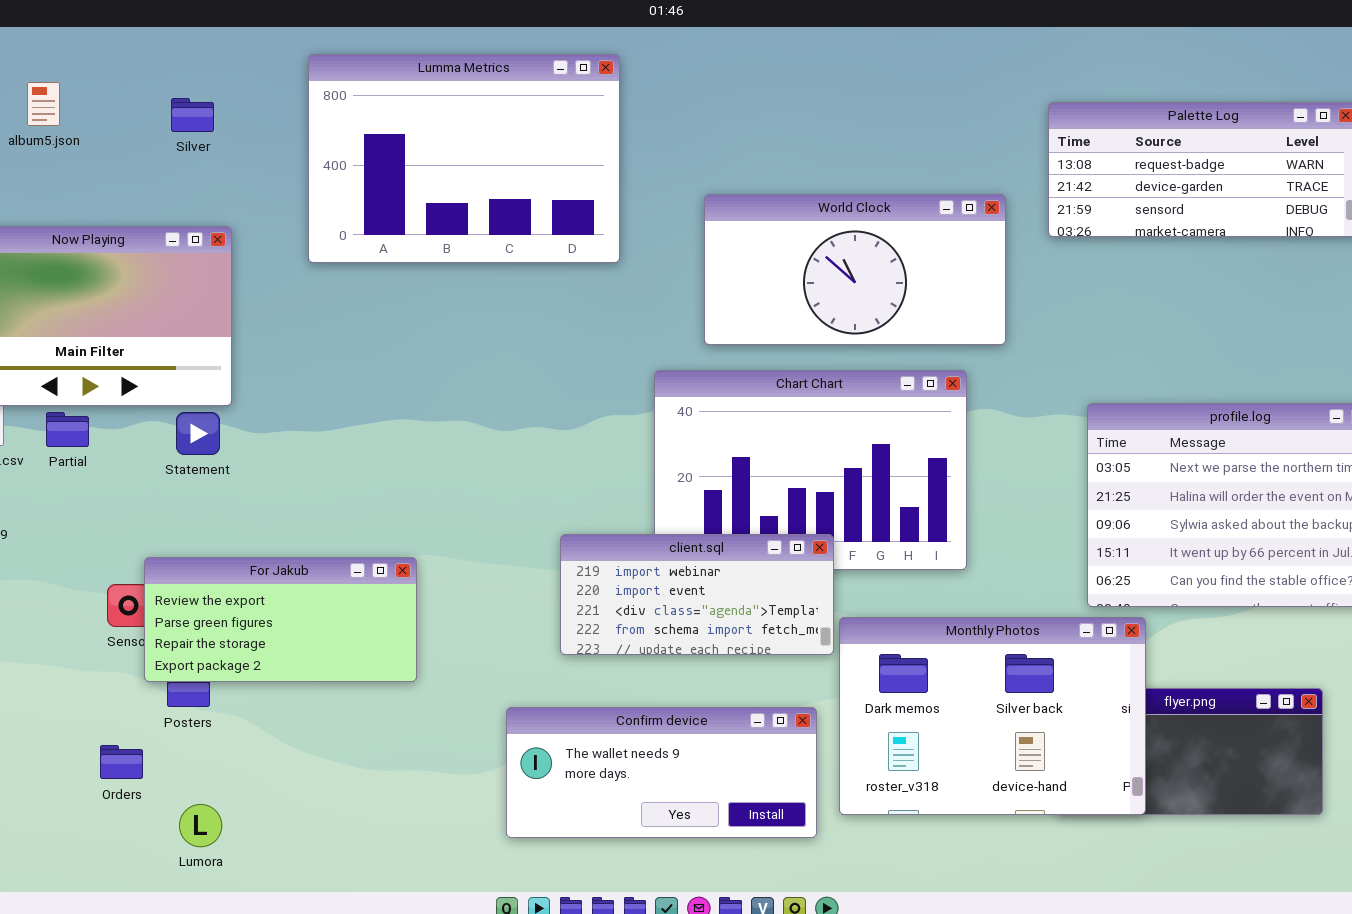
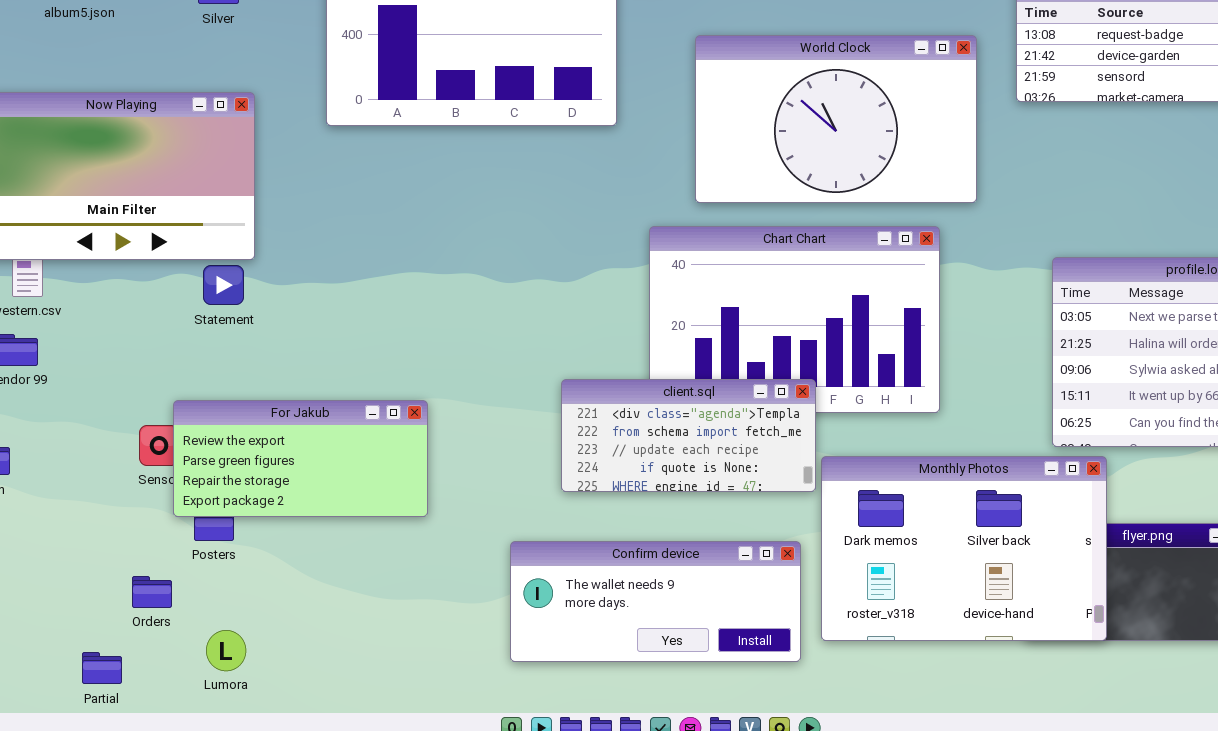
World Clock: [704,194,1006,345] -> [695,35,977,203], resized
Partial: [46,412,89,447] -> [82,652,122,684], moved
client.sql: [560,534,834,655] -> [561,379,816,492], scrolled down 2 rows

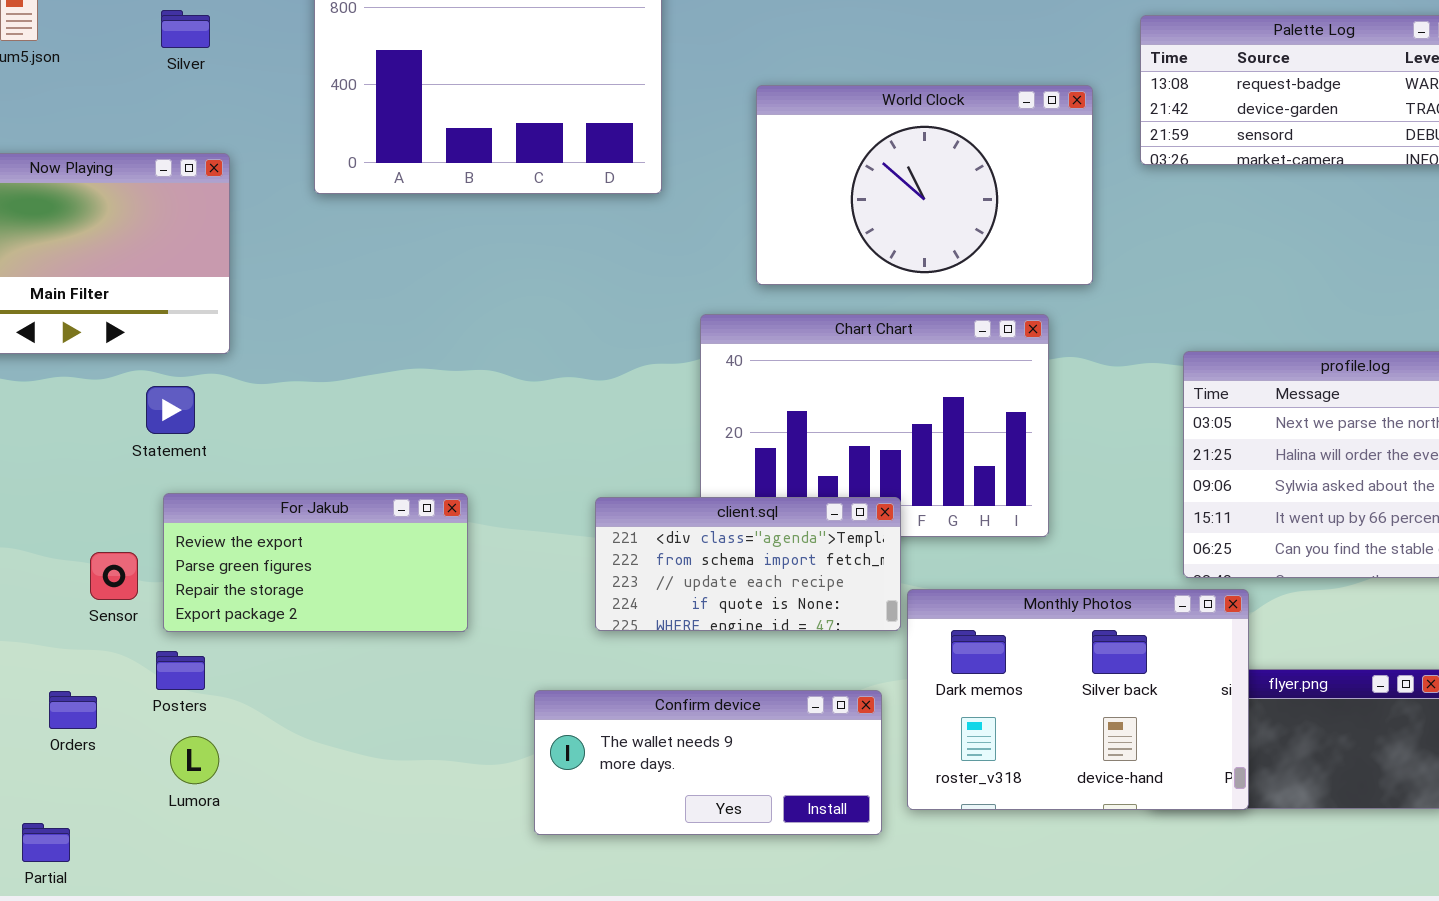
Statement: [203,265,244,305] -> [146,386,195,434], moved
For Jakub: [173,400,428,517] -> [163,493,468,632], moved
Orders: [132,576,172,608] -> [49,691,97,729], moved
Lumora: [206,630,246,671] -> [170,736,219,784], moved

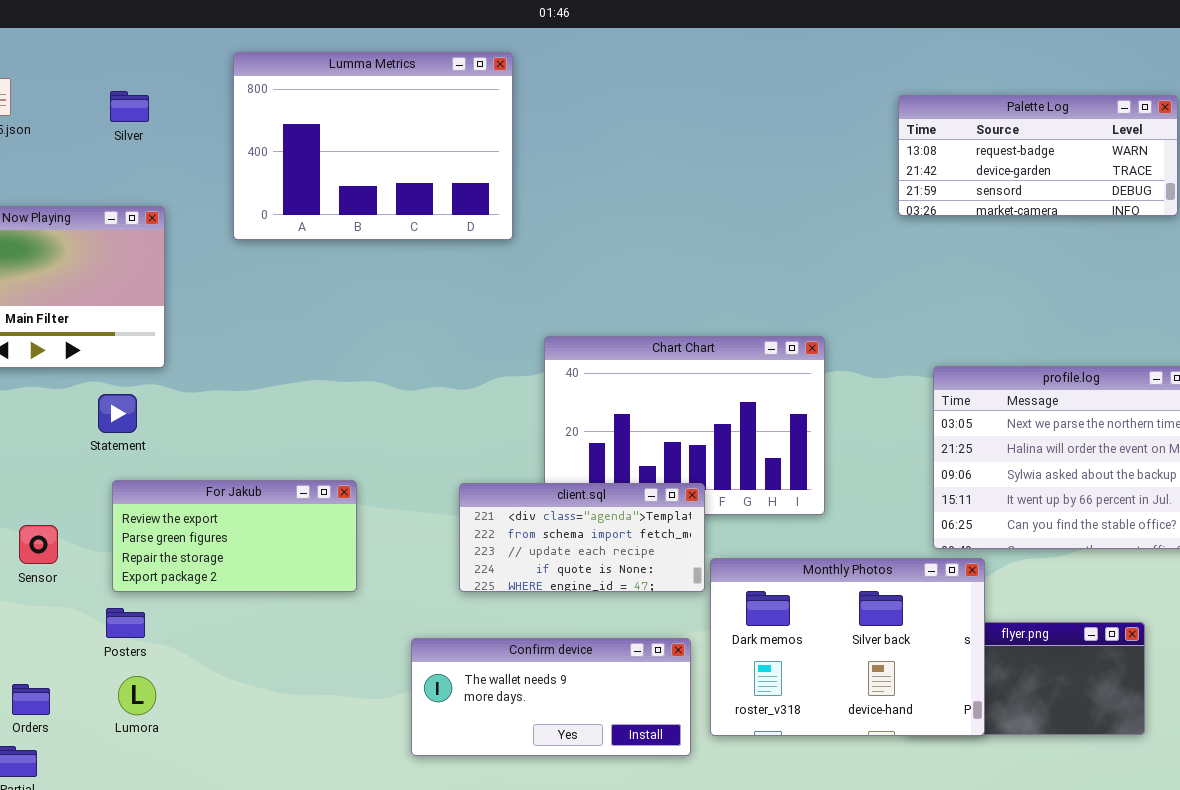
World Clock: [756,85,1093,285] -> none, closed
Sensor: [90,552,138,600] -> [19,525,58,564], moved
Orders: [49,691,97,729] -> [12,684,50,715], moved

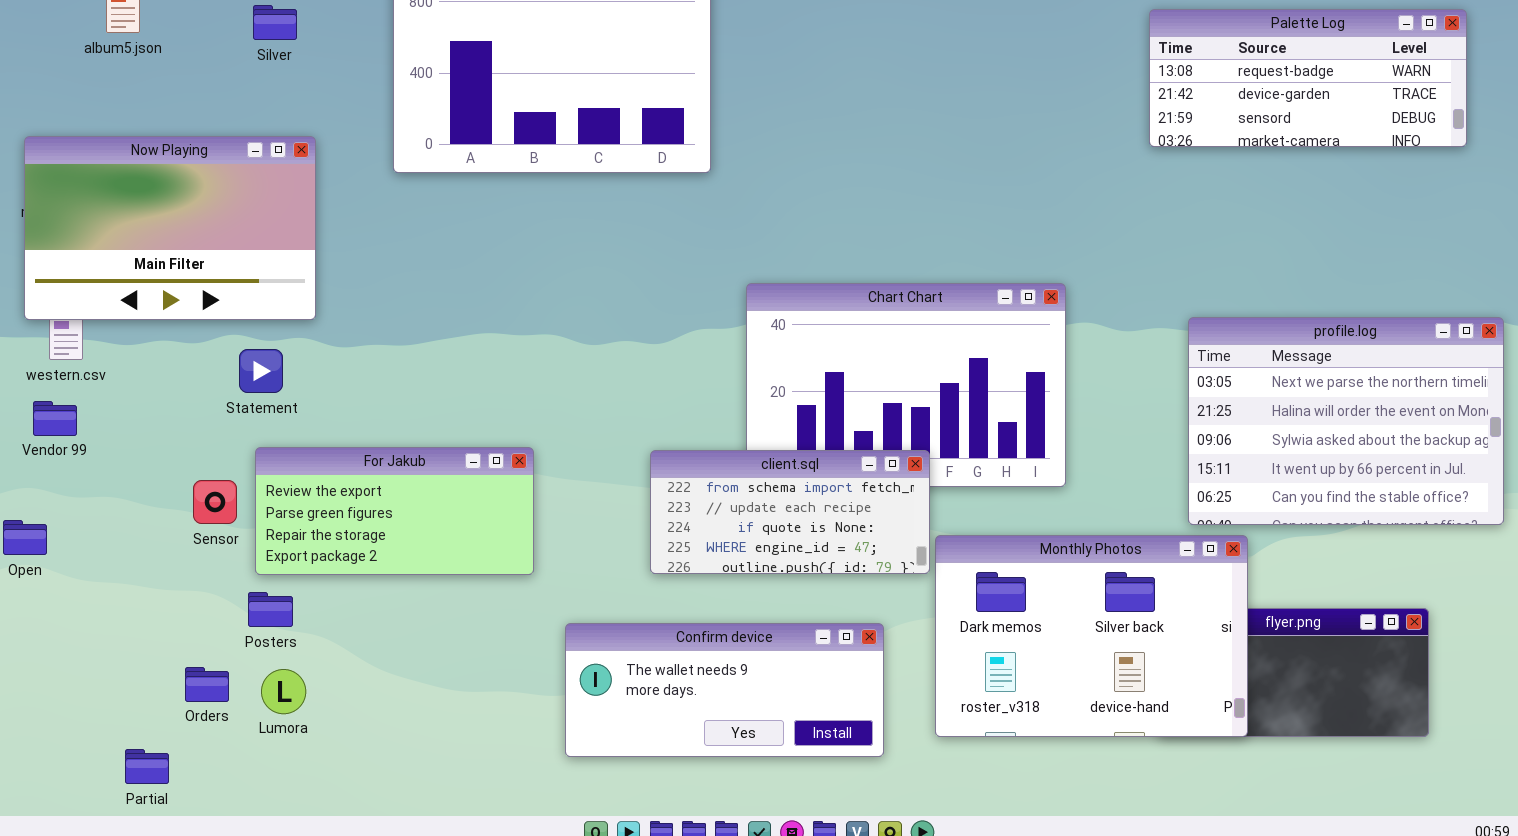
client.sql: [459,483,705,592] -> [650,450,930,574], scrolled down 1 row
Sensor: [19,525,58,564] -> [193,480,237,524], moved
Confirm device: [411,638,691,756] -> [565,623,884,757], moved
Orders: [12,684,50,715] -> [185,667,229,702], moved

